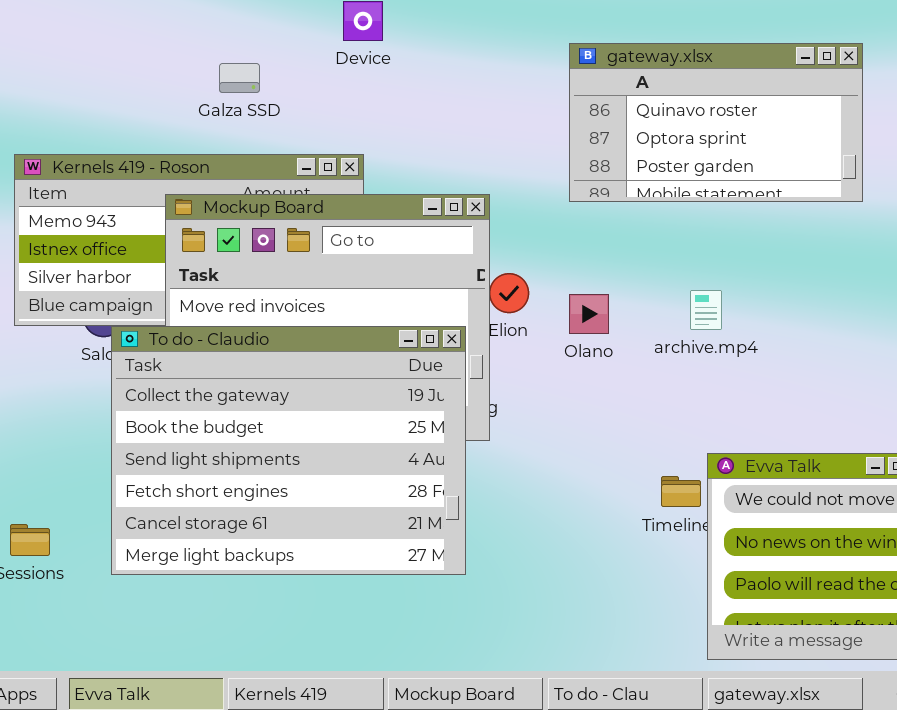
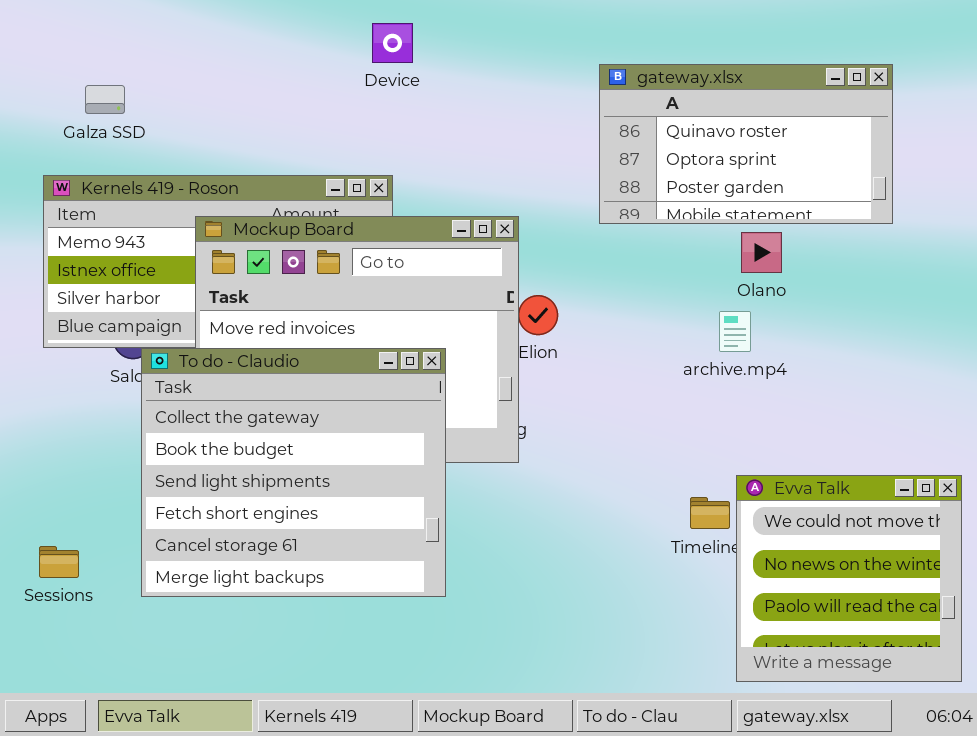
Galza SSD: [219,63,260,93] -> [85,85,125,114], moved
Olano: [569,294,609,334] -> [741,232,782,273], moved
To do - Claudio: [111,326,466,575] -> [141,348,446,597], resized

